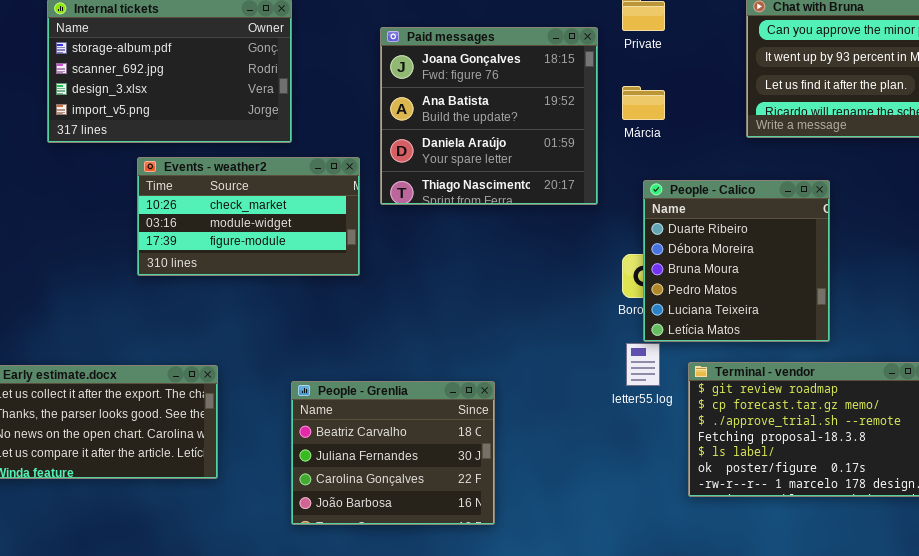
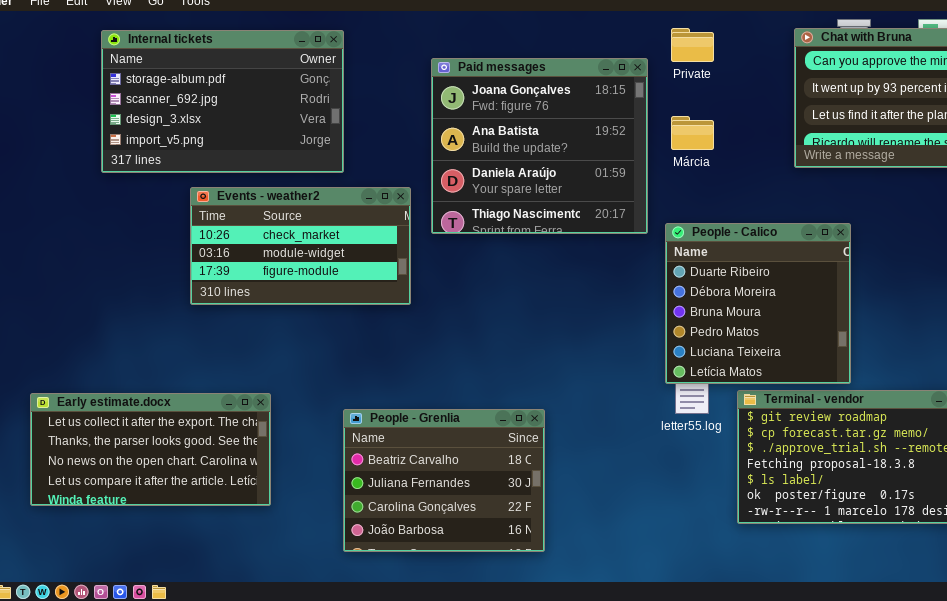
People - Calico: [643,180,830,342] -> [665,223,851,384], moved

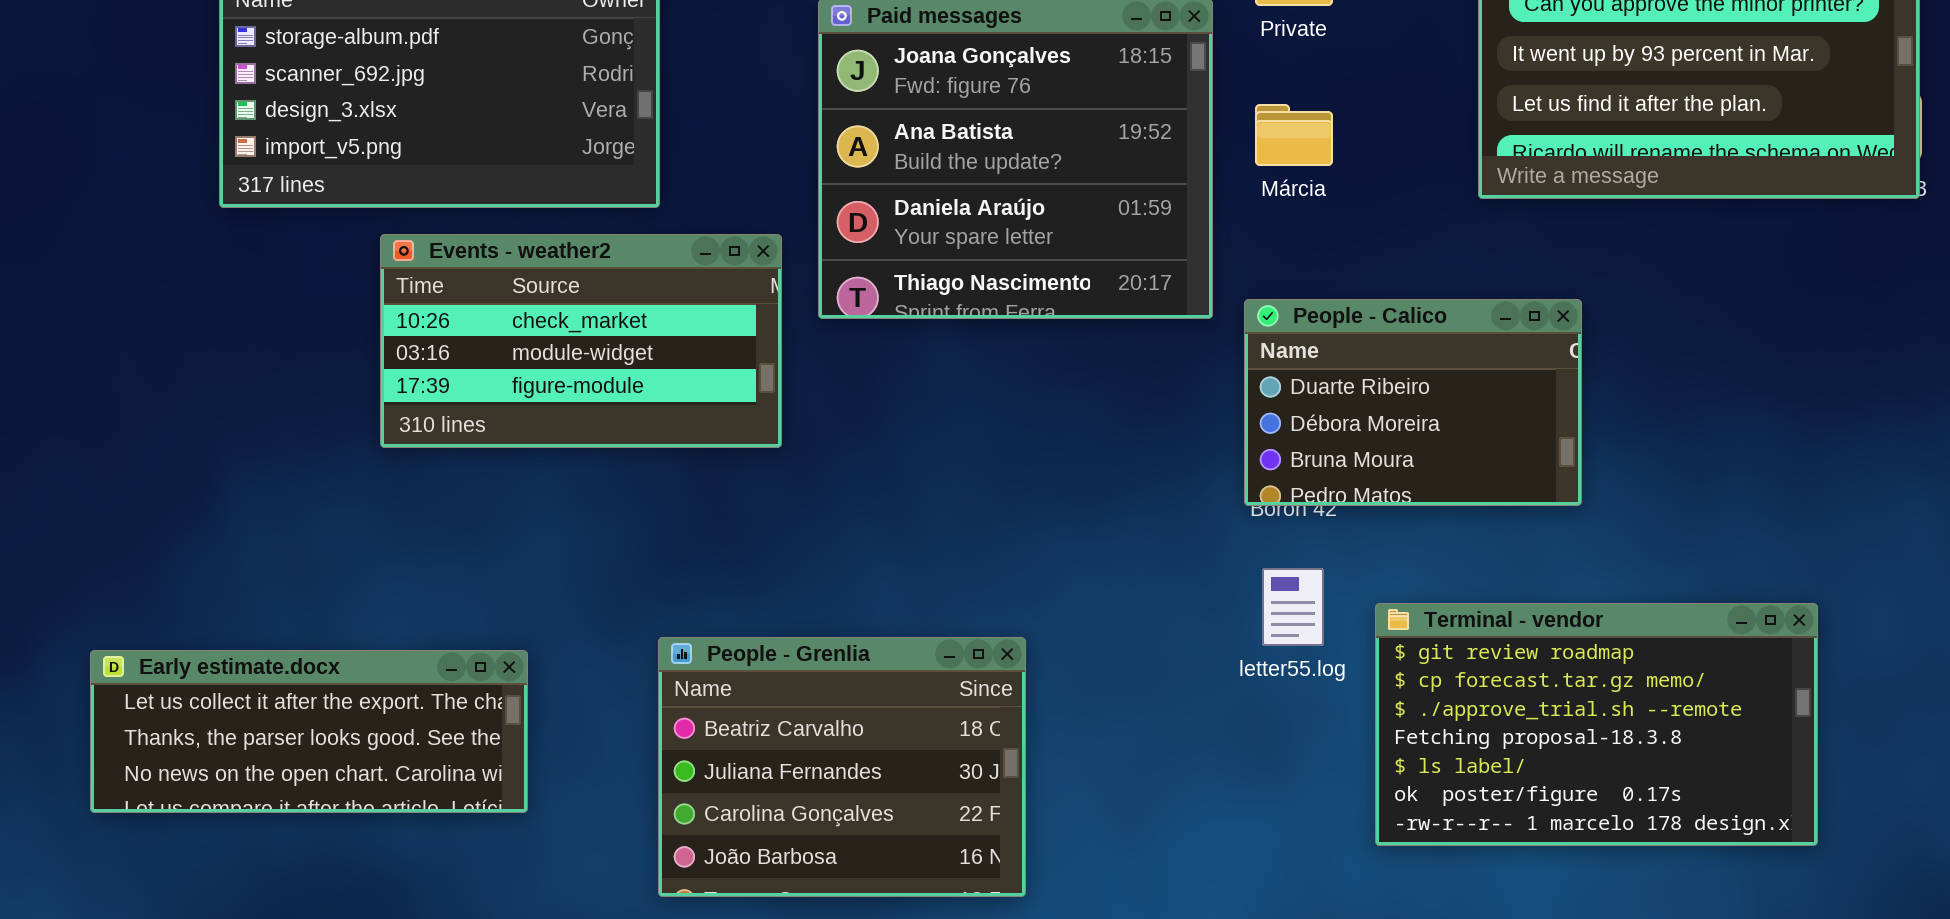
People - Calico: [665,223,851,384] -> [1244,299,1582,506], resized
Early estimate.docx: [30,393,271,506] -> [90,650,528,813], resized

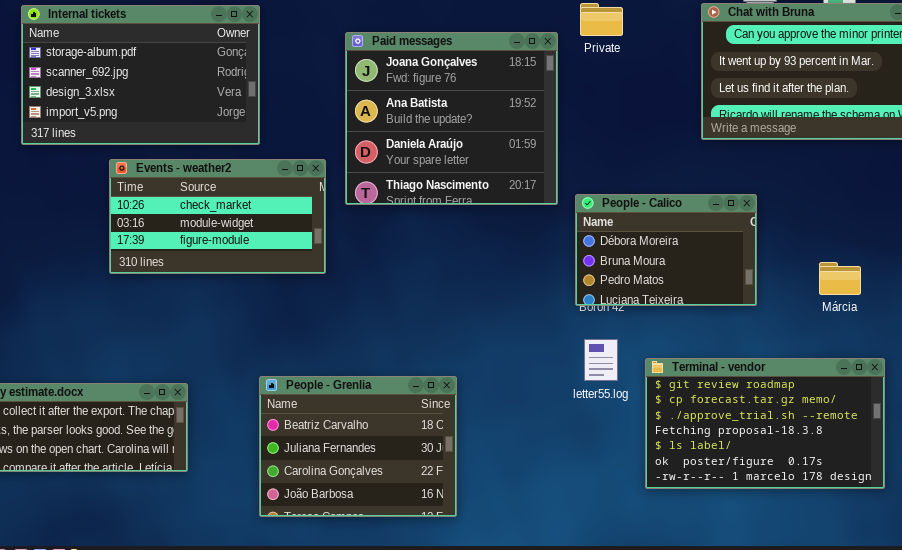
Márcia: [1255,104,1333,166] -> [819,262,861,295], moved
People - Calico: [1244,299,1582,506] -> [575,194,757,306], scrolled down 1 row

